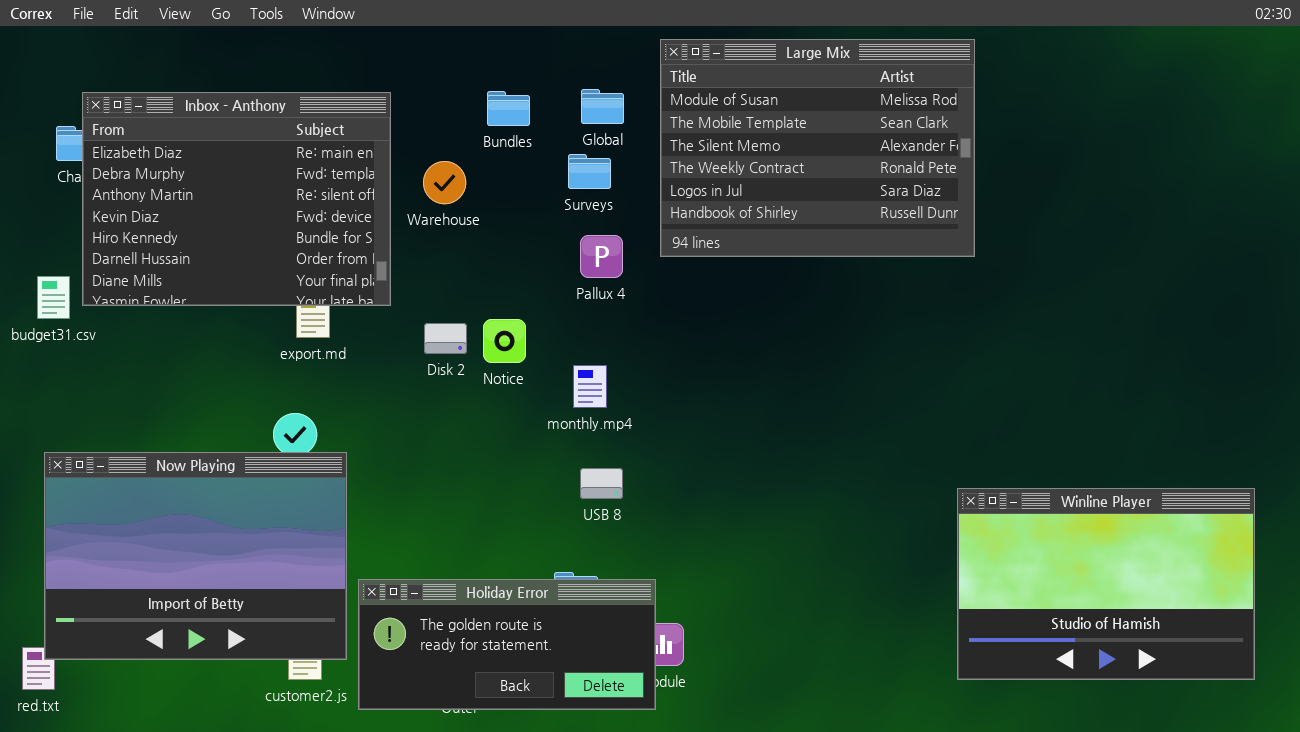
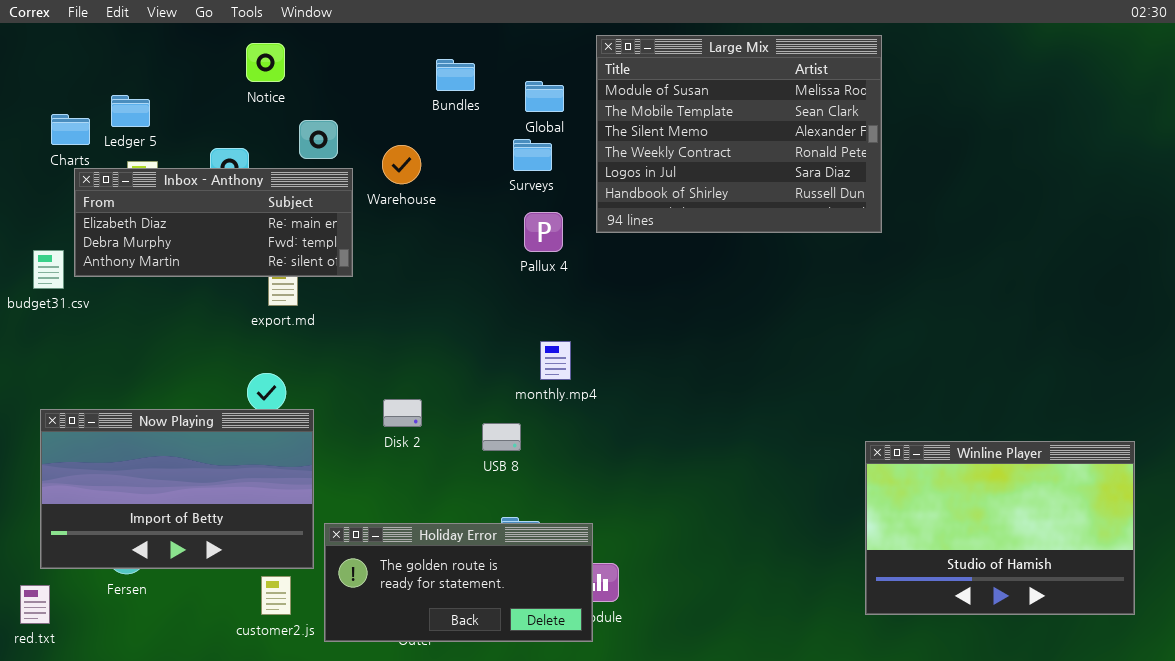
Bundles: [487,91,530,126] -> [436,59,475,91], moved
Inbox - Anthony: [82,92,391,306] -> [74,168,353,277], resized
Notice: [483,319,526,363] -> [246,43,285,82], moved
Disk 2: [424,323,467,354] -> [383,399,422,427], moved
monthly.mp4: [573,365,607,408] -> [540,341,571,380], moved
Now Playing: [44,452,347,660] -> [40,409,314,569], resized
USB 8: [580,468,623,499] -> [482,423,521,451], moved

